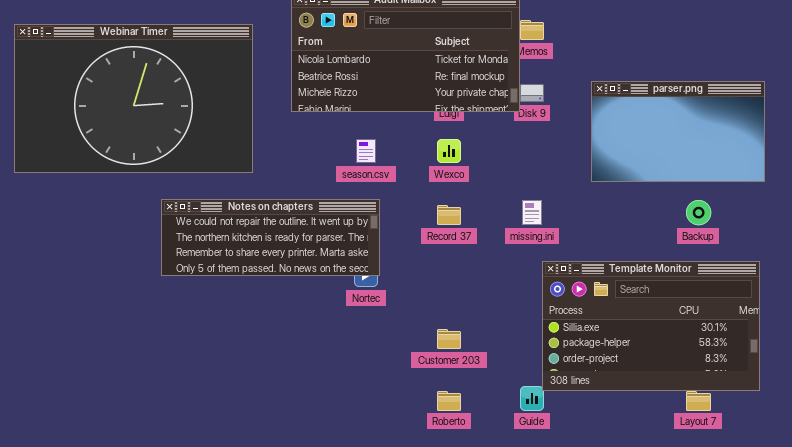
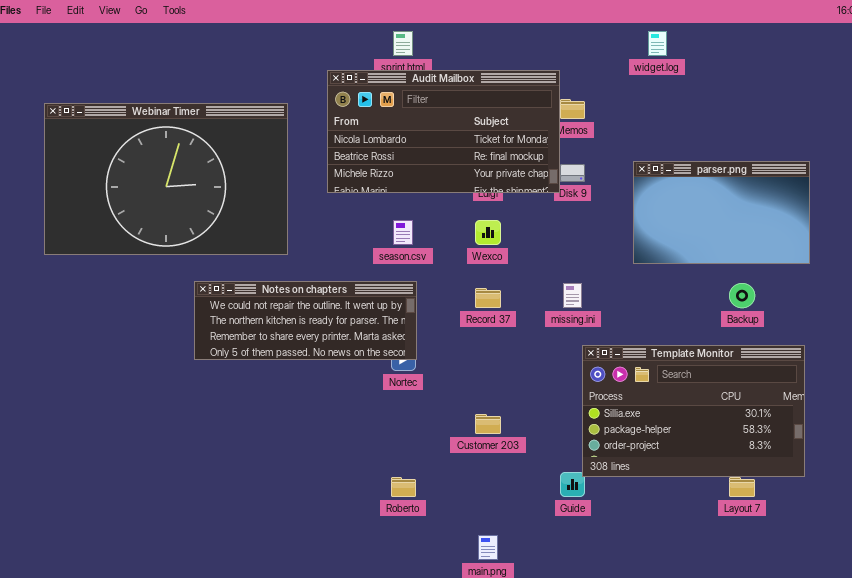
Roberto: [437,391,461,411] -> [391,477,416,497], moved

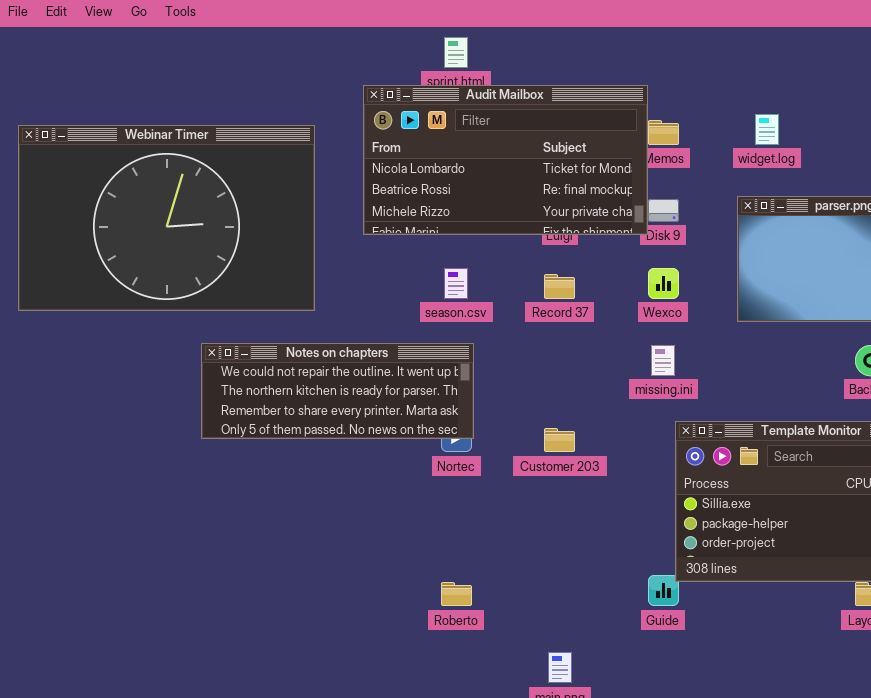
widget.log: [648,31,667,56] -> [755,114,779,145], moved
Wexco: [475,220,501,245] -> [648,268,679,299], moved
Record 37: [475,288,501,308] -> [544,274,575,299], moved
Customer 203: [475,414,501,434] -> [544,428,575,452], moved

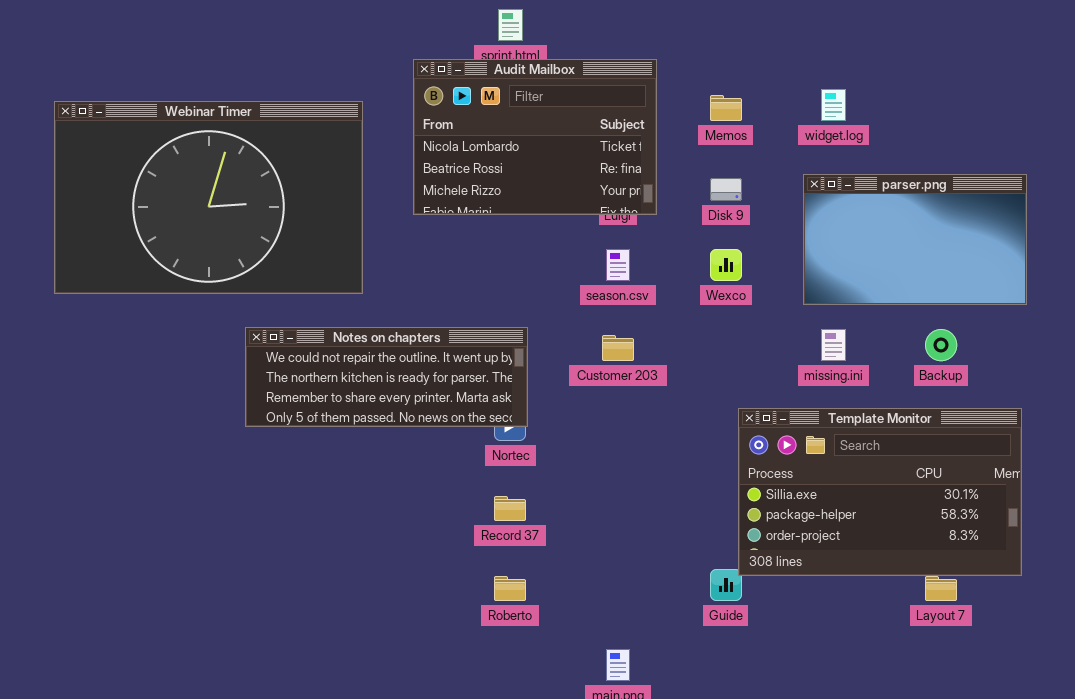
Audit Mailbox: [363,85,648,235] -> [413,59,657,215], resized
season.csv: [444,268,468,299] -> [606,249,630,281], moved
Record 37: [544,274,575,299] -> [494,496,526,521], moved
missing.ini: [651,345,675,376] -> [821,329,846,361], moved
Customer 203: [544,428,575,452] -> [602,335,634,361], moved

